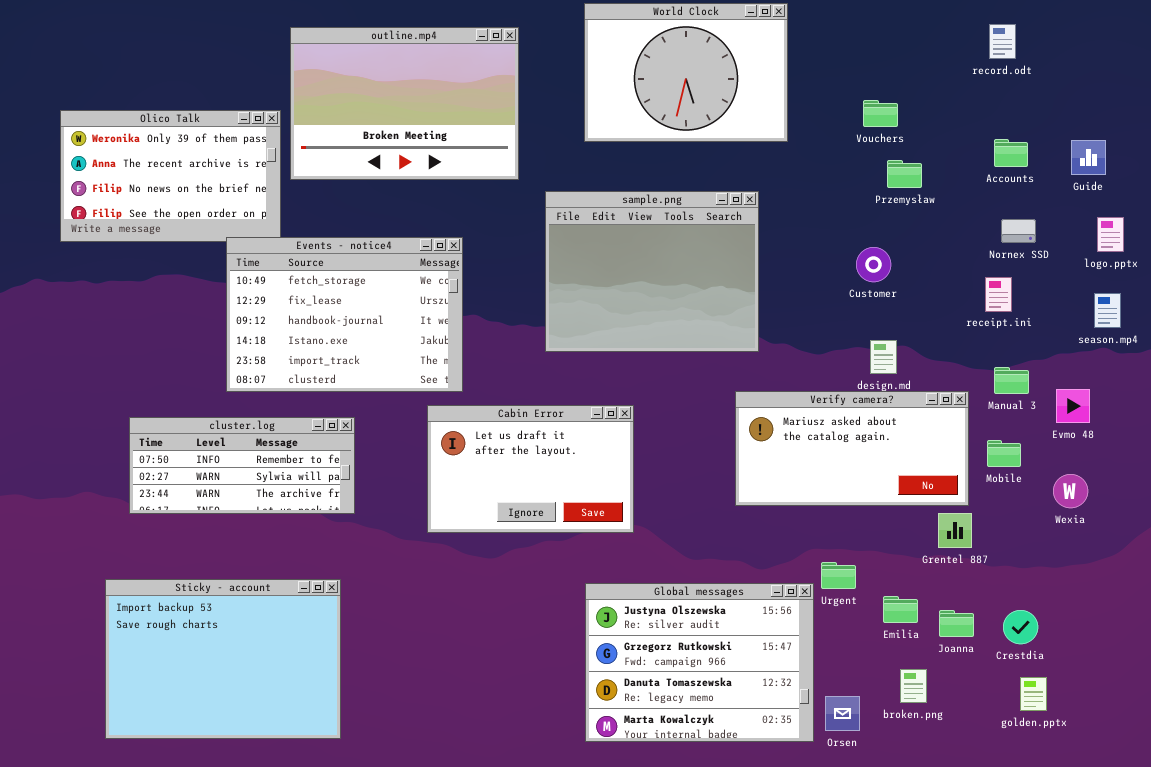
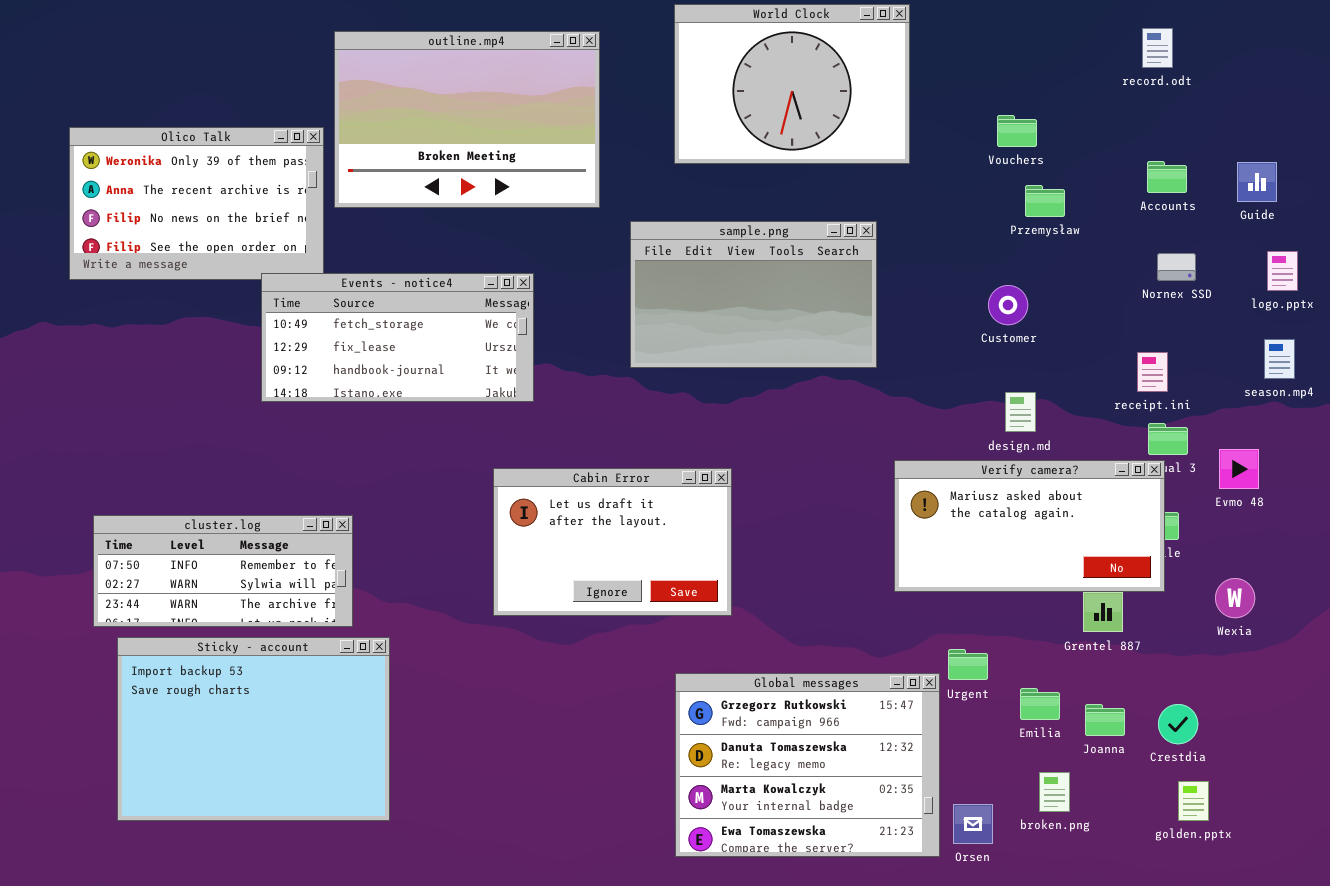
sample.png: [545,191,759,352] -> [630,221,877,368], resized
Events - notice4: [226,237,463,392] -> [261,273,534,402], resized
receipt.ini: [985,277,1012,312] -> [1137,352,1168,392], moved
Verify camera?: [735,391,969,506] -> [894,460,1165,592], moved
cluster.log: [129,417,355,514] -> [93,515,353,627], moved
Wexia: [1053,474,1088,508] -> [1215,578,1255,618], moved
Sticky - account: [105,579,341,739] -> [117,637,390,821], moved
Global messages: [585,583,814,742] -> [675,673,940,857], scrolled down 1 row

